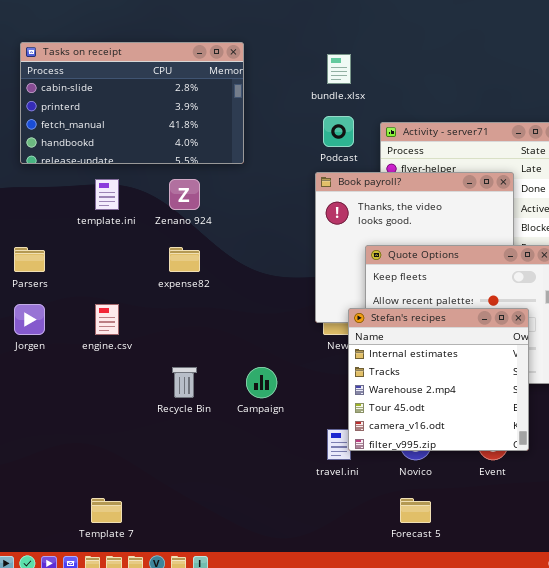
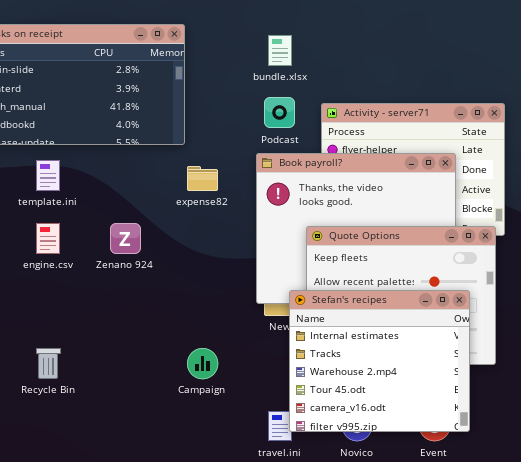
Zenano 924: [169,179,200,210] -> [110,223,141,254], moved
expense82: [169,247,200,272] -> [187,166,218,191], moved
engine.csv: [95,304,119,335] -> [36,223,60,254], moved
Recycle Bin: [172,367,197,398] -> [36,348,61,379], moved

